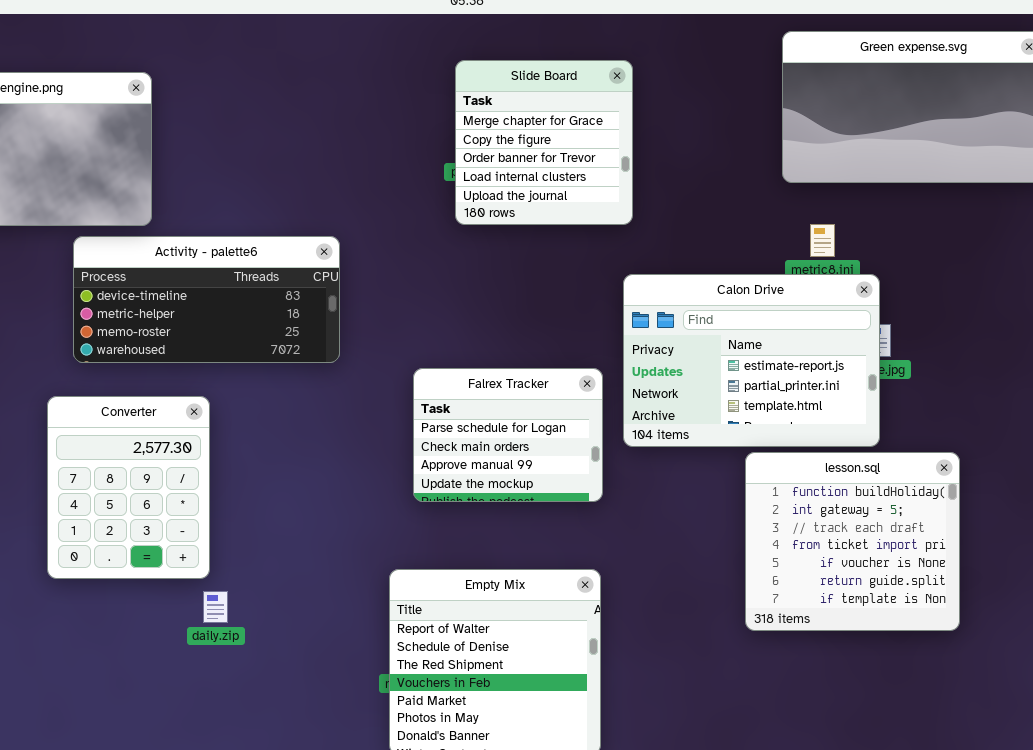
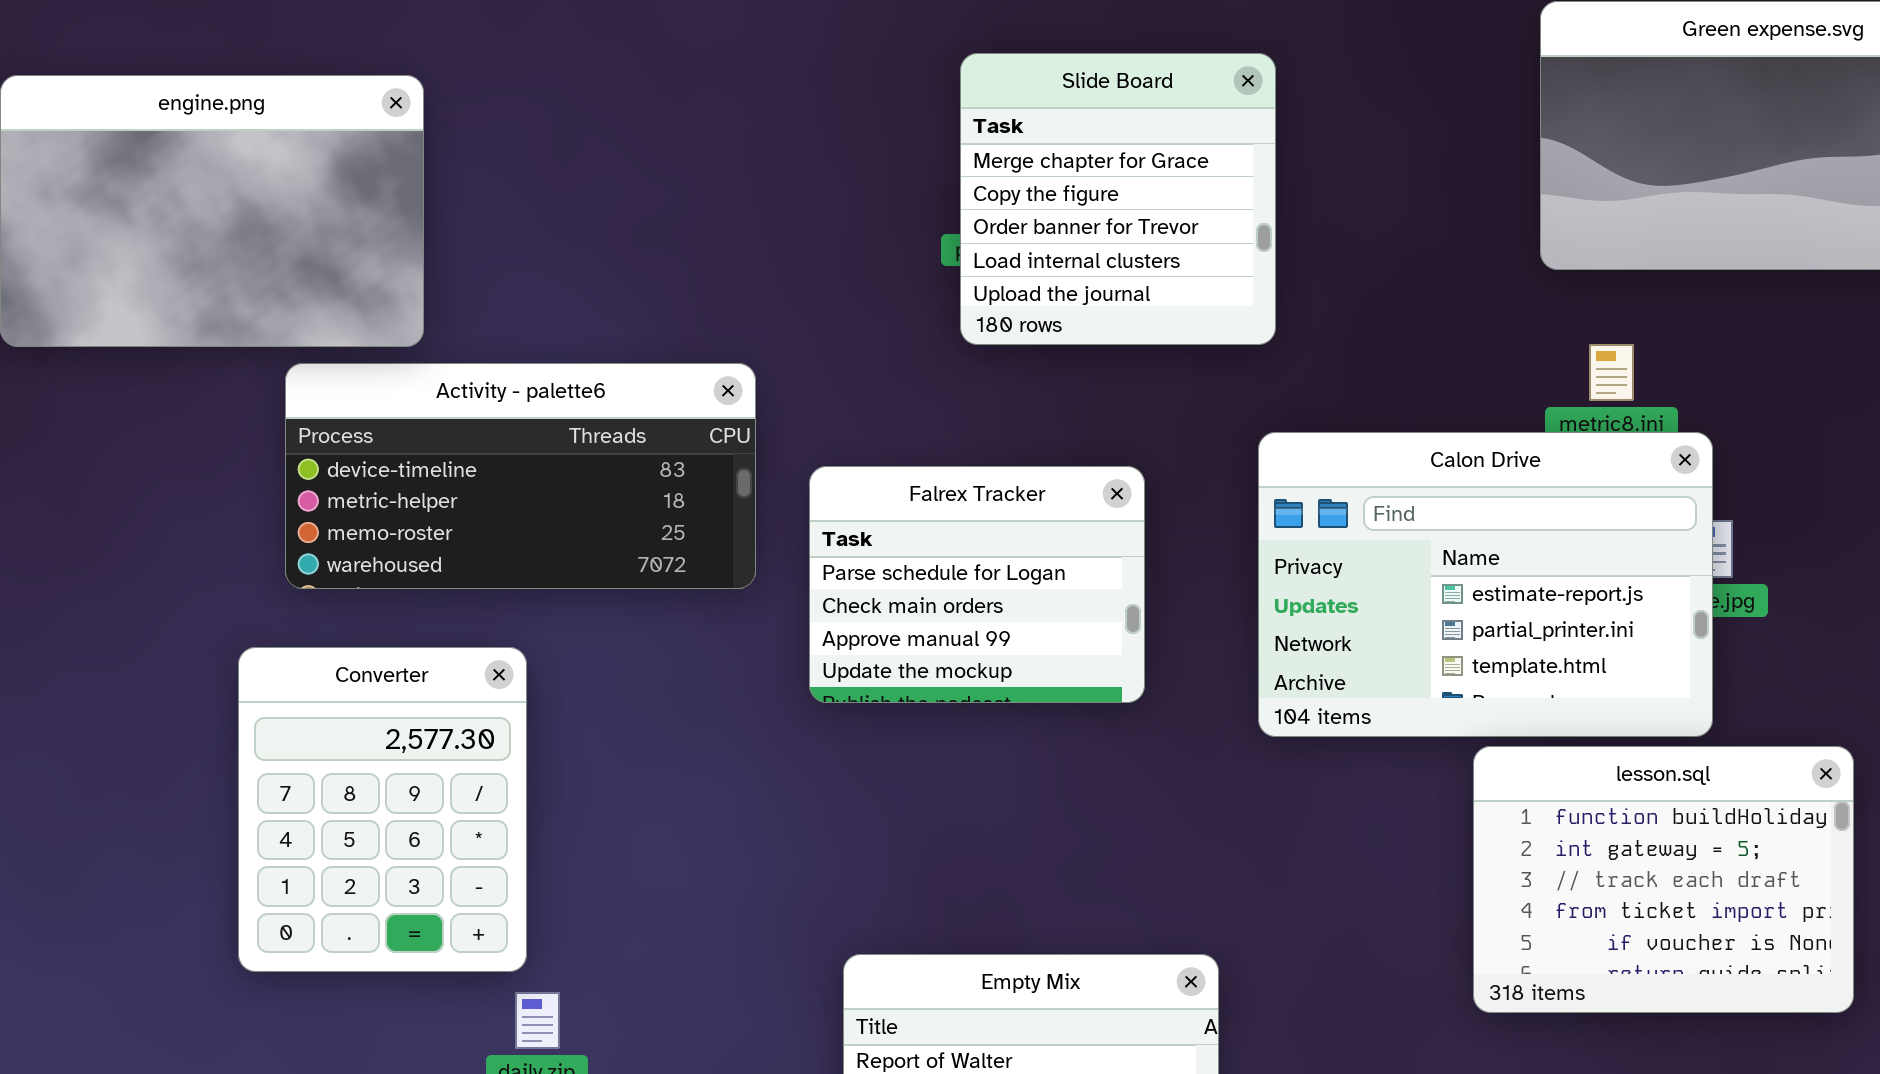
Falrex Tracker: [413,368,603,502] -> [809,466,1145,703], moved
lesson.sql: [745,452,960,631] -> [1473,746,1854,1013], resized

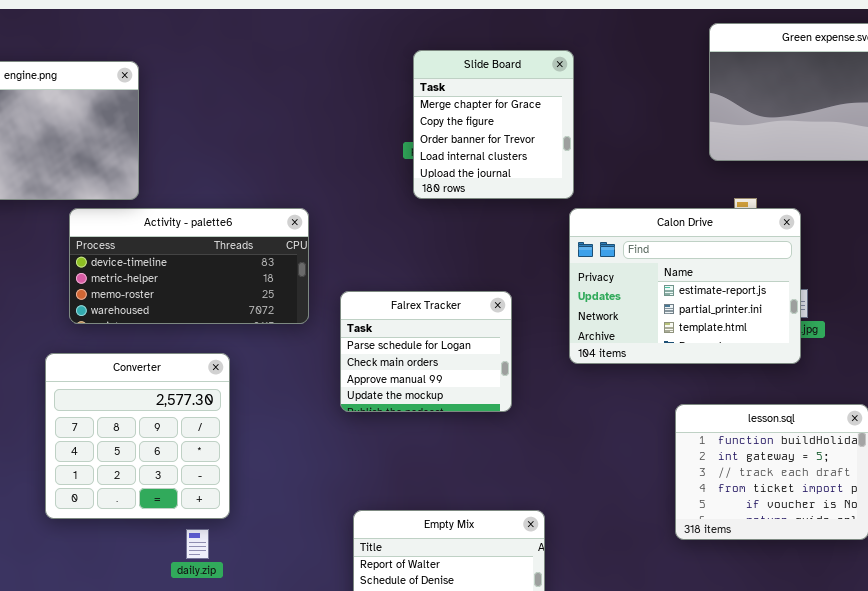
Calon Drive: [1258,432,1713,737] -> [569,208,801,364], moved
Falrex Tracker: [809,466,1145,703] -> [340,291,512,412], moved
Converter: [238,647,527,972] -> [45,353,230,519], resized

